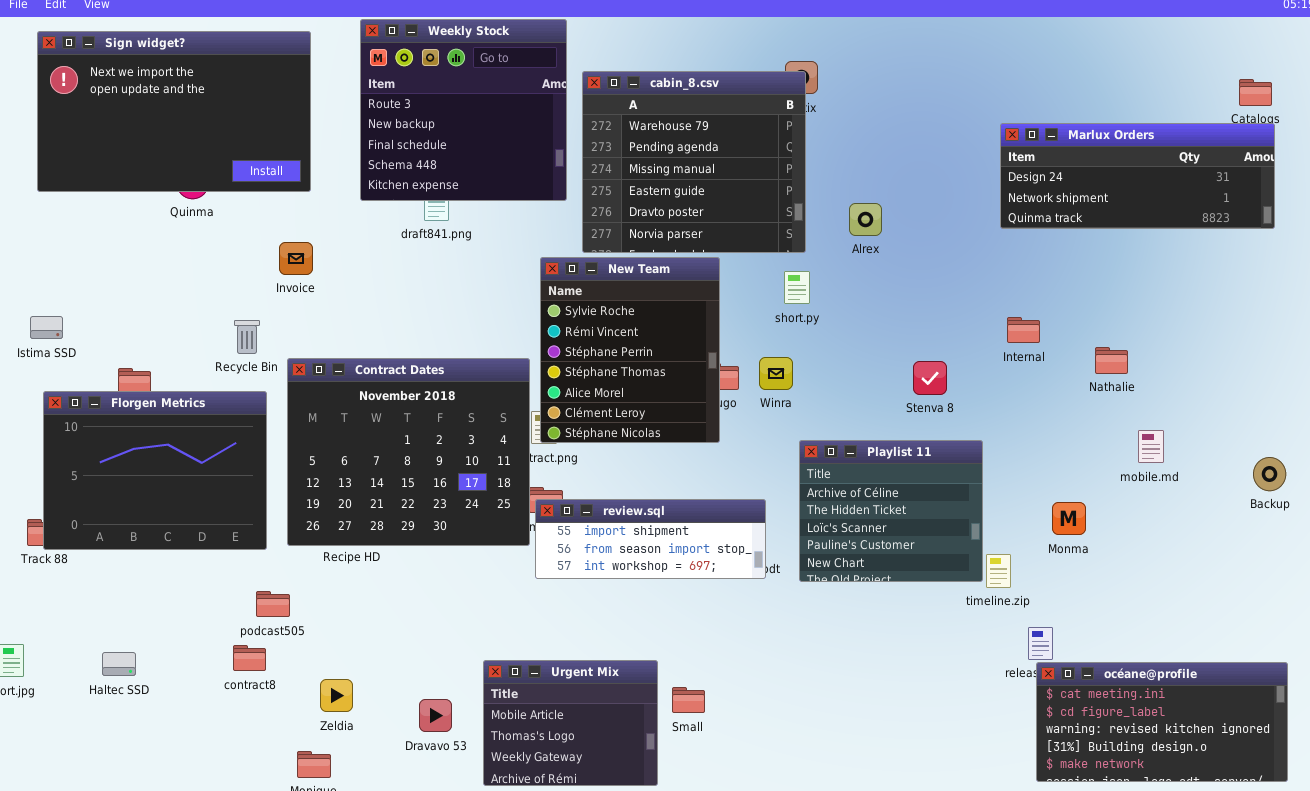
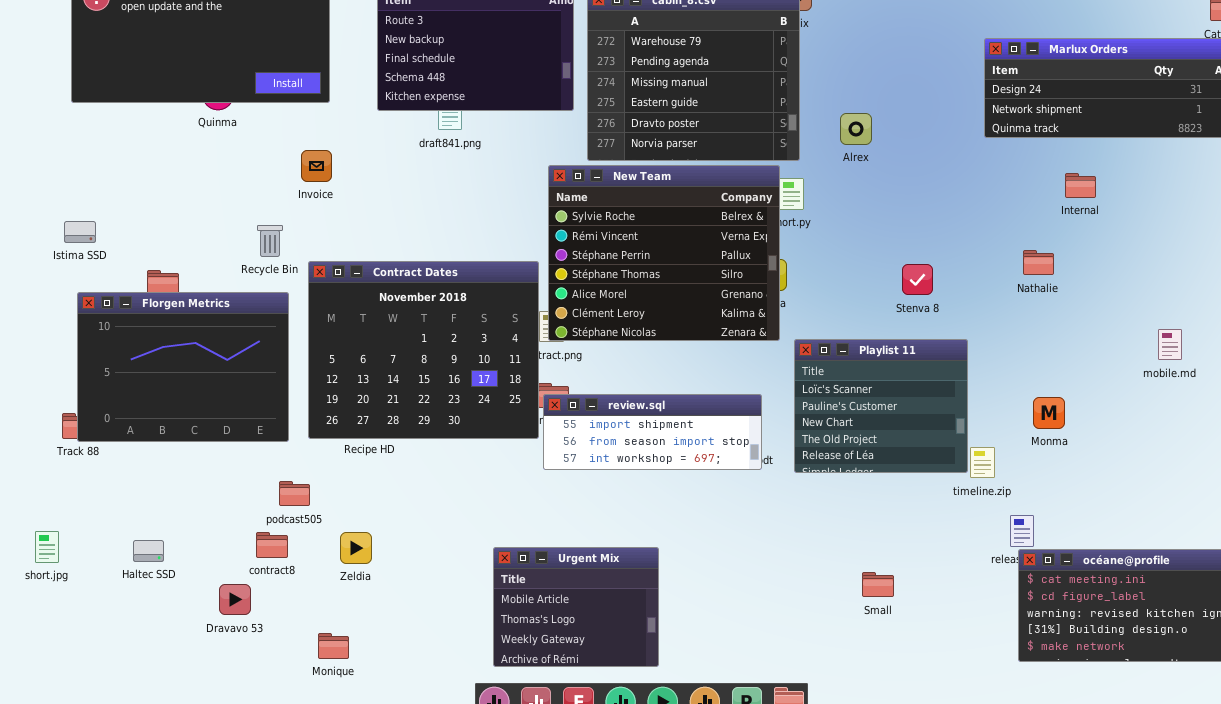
New Team: [540,257,720,443] -> [548,165,780,341], resized
Internal: [1007,317,1040,343] -> [1065,173,1096,198], moved
Nathalie: [1095,347,1128,374] -> [1023,250,1054,275], moved
mobile.md: [1138,430,1164,463] -> [1158,329,1182,360], moved
Playlist 11: [799,440,983,582] -> [794,339,968,473], scrolled down 2 rows
Zeldia: [320,679,353,712] -> [340,532,372,564], moved
Small: [672,687,705,713] -> [862,572,894,597], moved
Dravavo 53: [419,699,452,732] -> [219,584,251,615], moved

